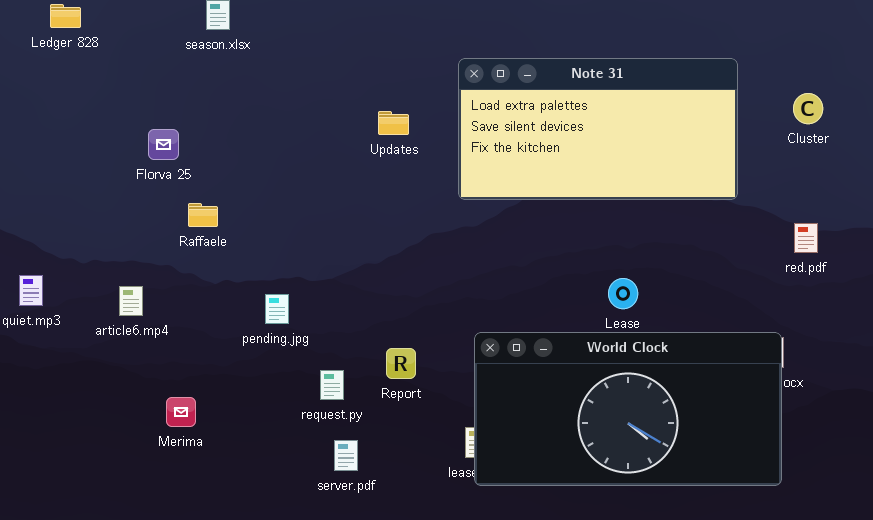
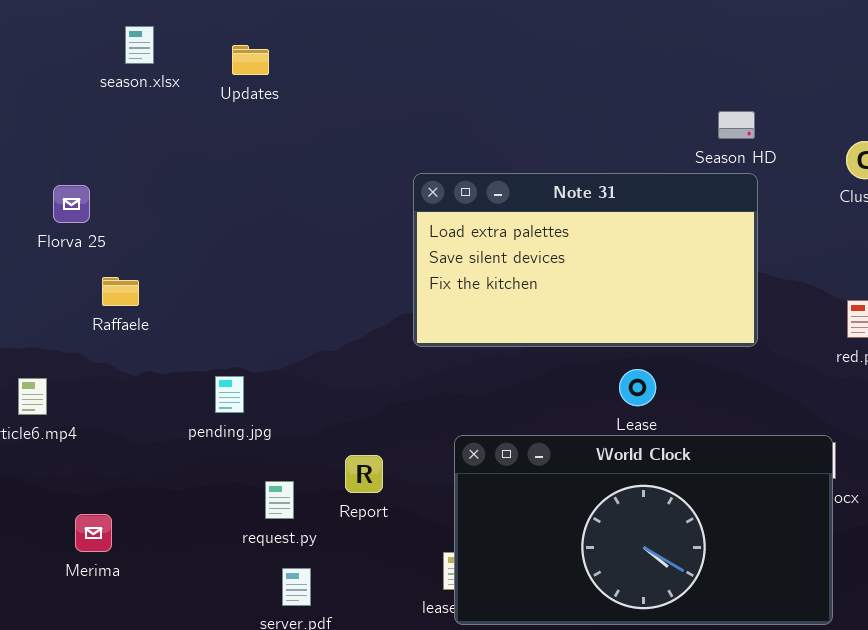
Note 31: [458,58,738,200] -> [413,173,758,347], moved
Updates: [378,111,409,135] -> [232,45,269,75], moved
pending.jpg: [265,294,289,324] -> [215,376,244,413], moved

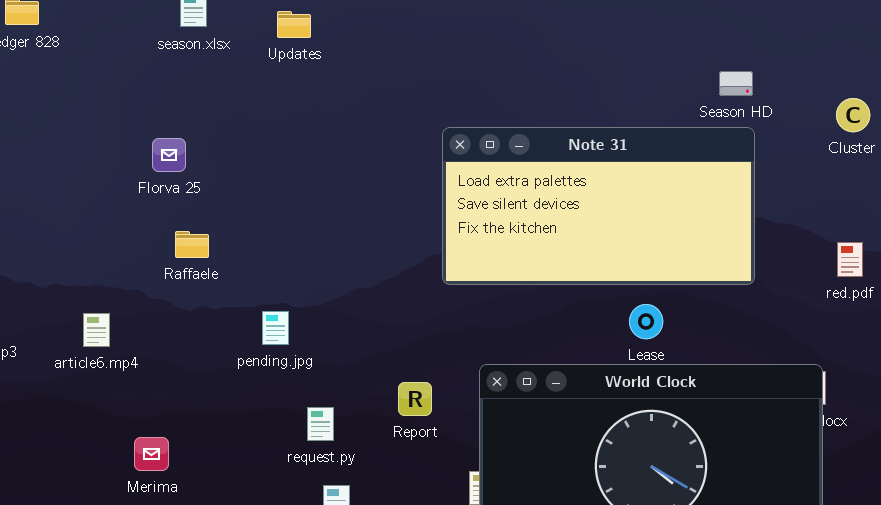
Florva 25: [53,185,90,223] -> [152,138,186,172], moved
Raffaele: [102,277,139,306] -> [175,231,209,258], moved
Report: [345,455,383,493] -> [398,382,432,416], moved

